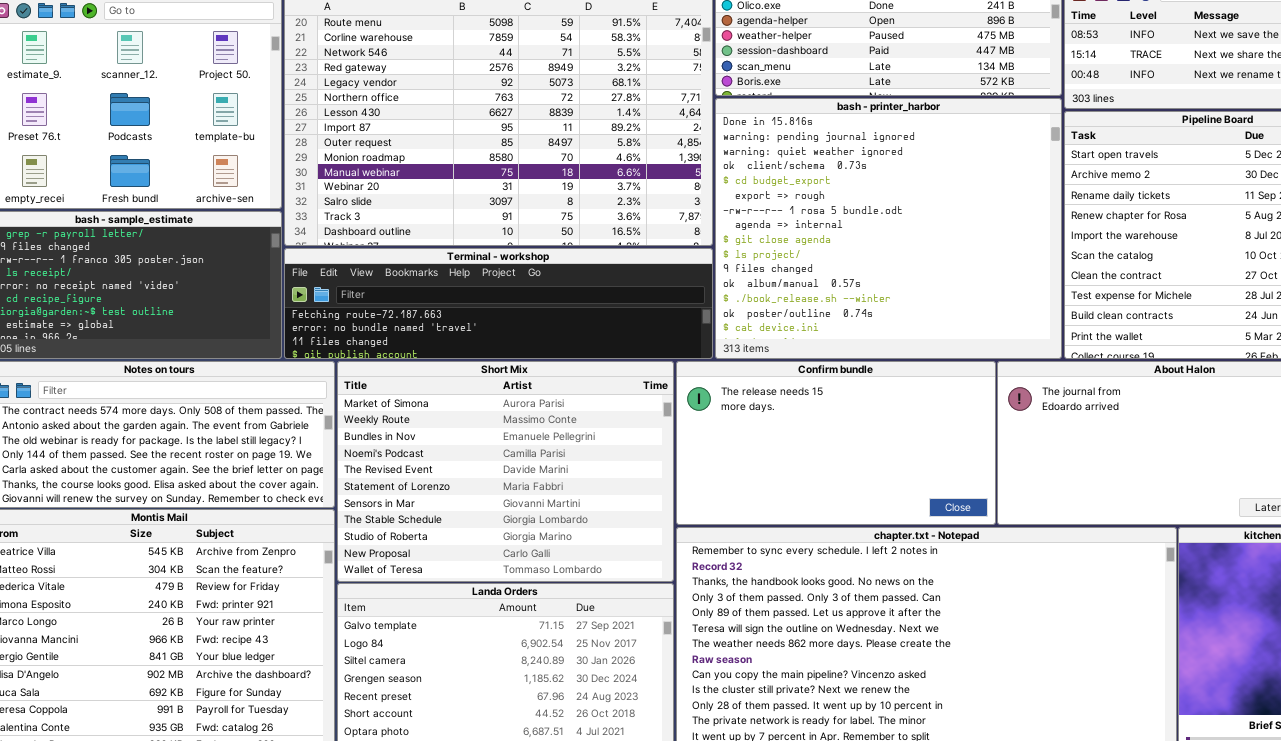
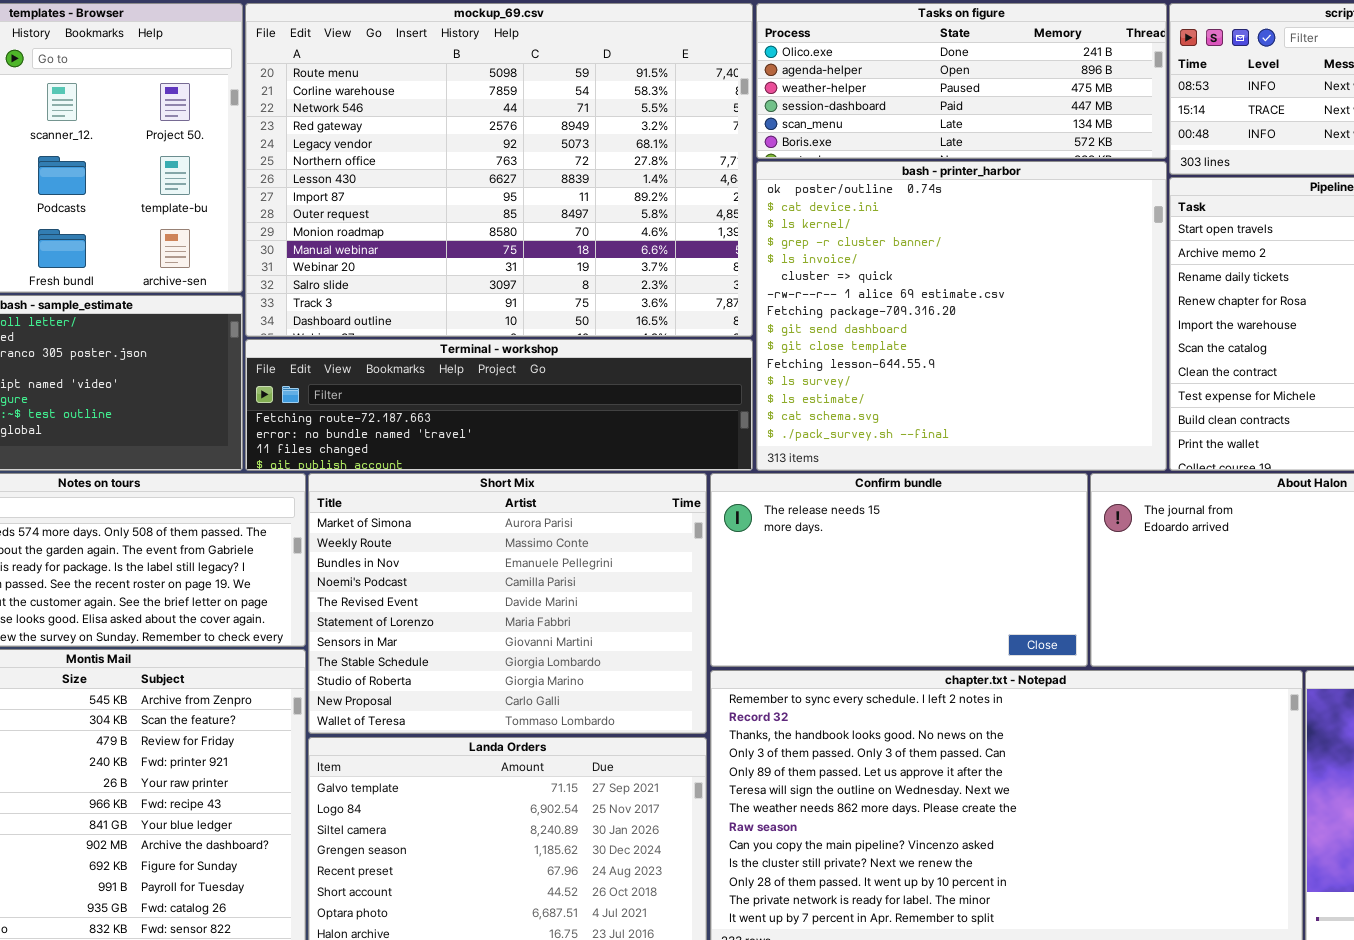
bash - printer_harbor: [715,98,1062,359] -> [756,161,1167,471], scrolled down 13 rows

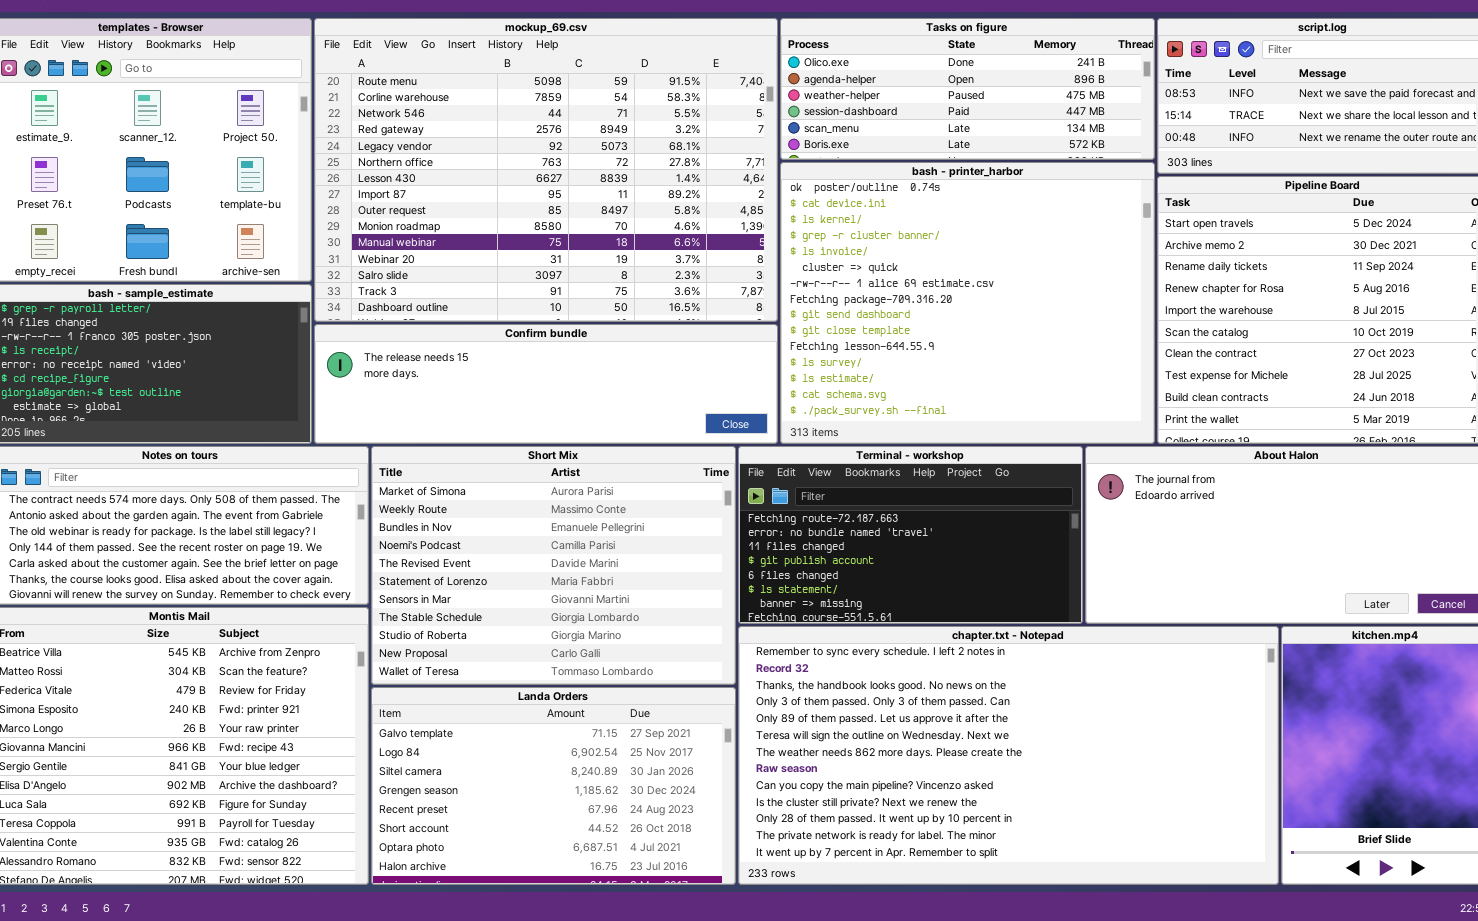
Terminal - workshop: [245,339,753,471] -> [738,446,1083,624], moved, resized
Confirm bundle: [710,473,1088,667] -> [314,324,778,444], moved, resized

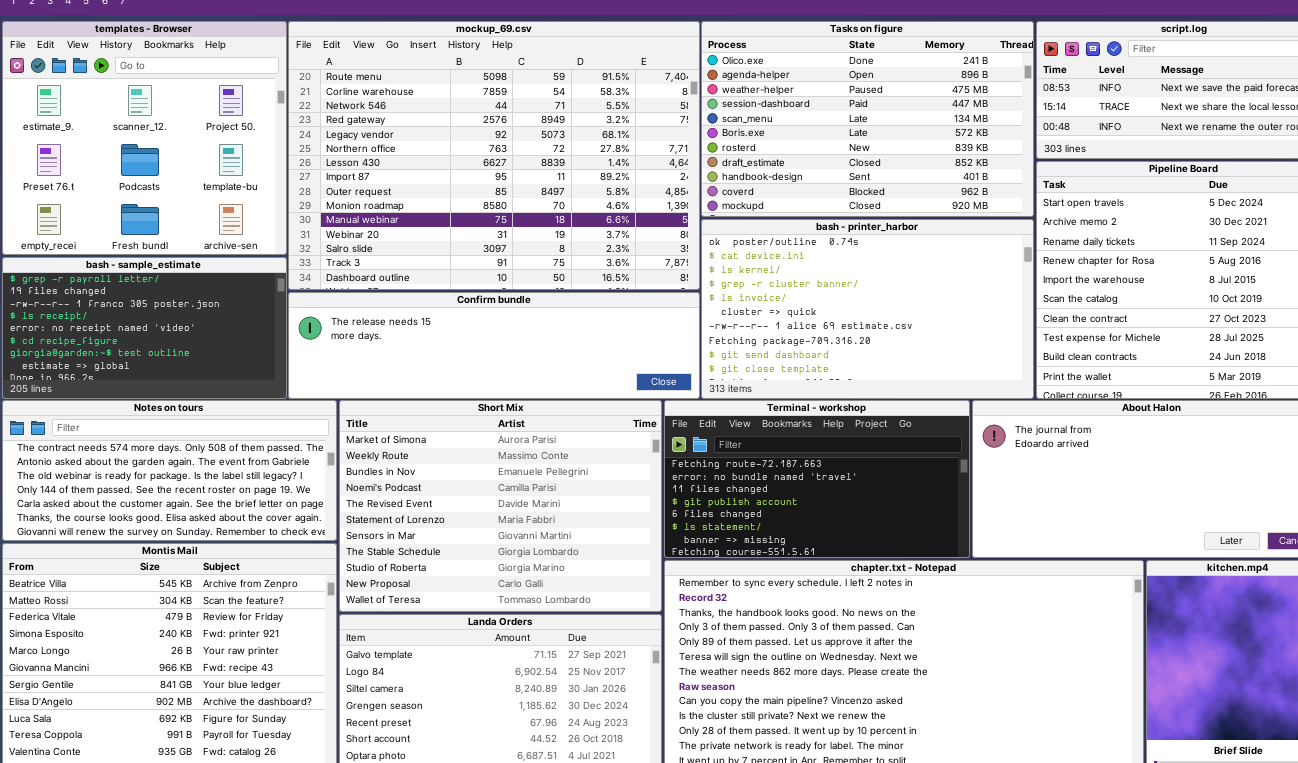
Tasks on figure: [780,18,1155,160] -> [701,21,1034,217], resized
bash - printer_harbor: [780,162,1155,444] -> [701,219,1034,399], resized

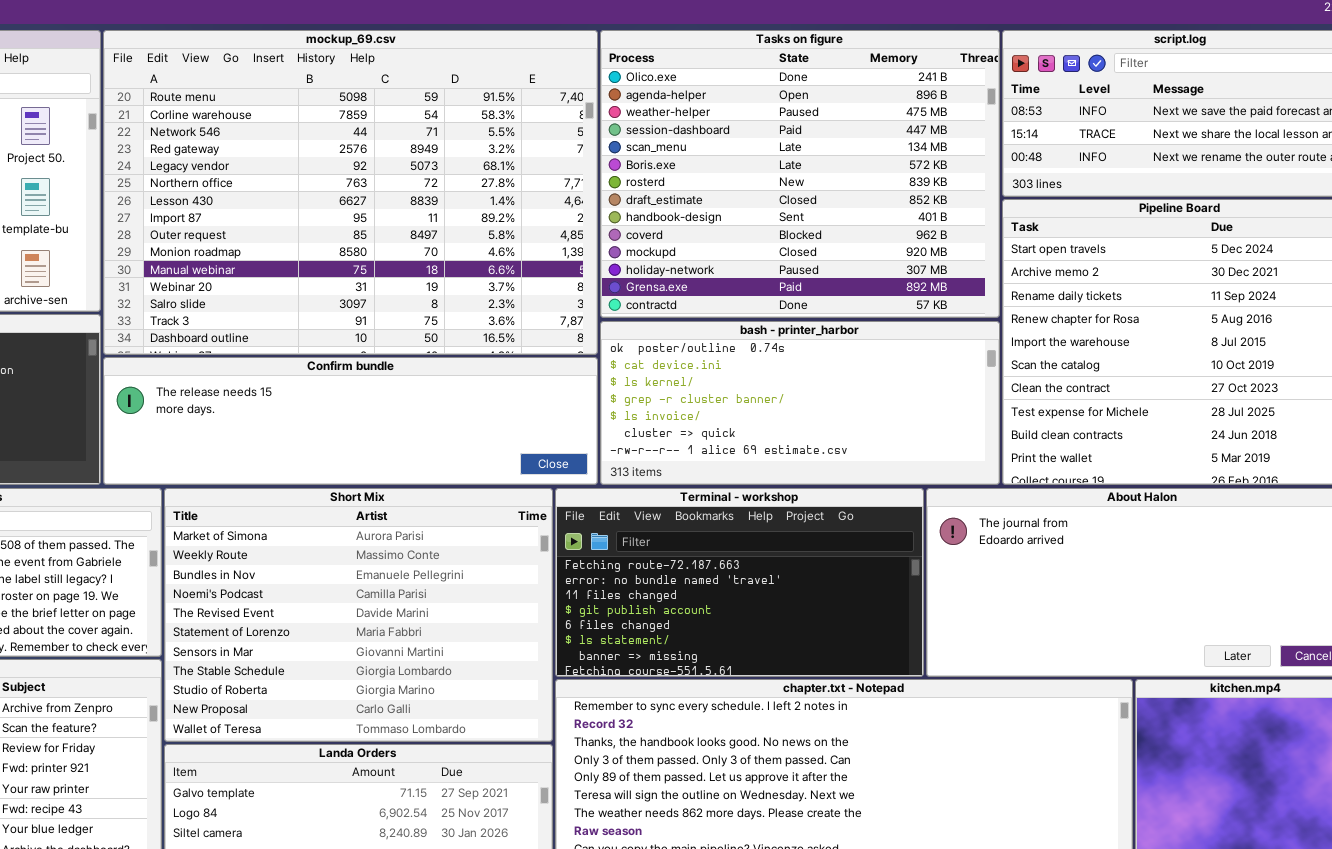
Tasks on figure: [701,21,1034,217] -> [600,30,1000,318], resized
bash - printer_harbor: [701,219,1034,399] -> [600,321,1000,485], resized

